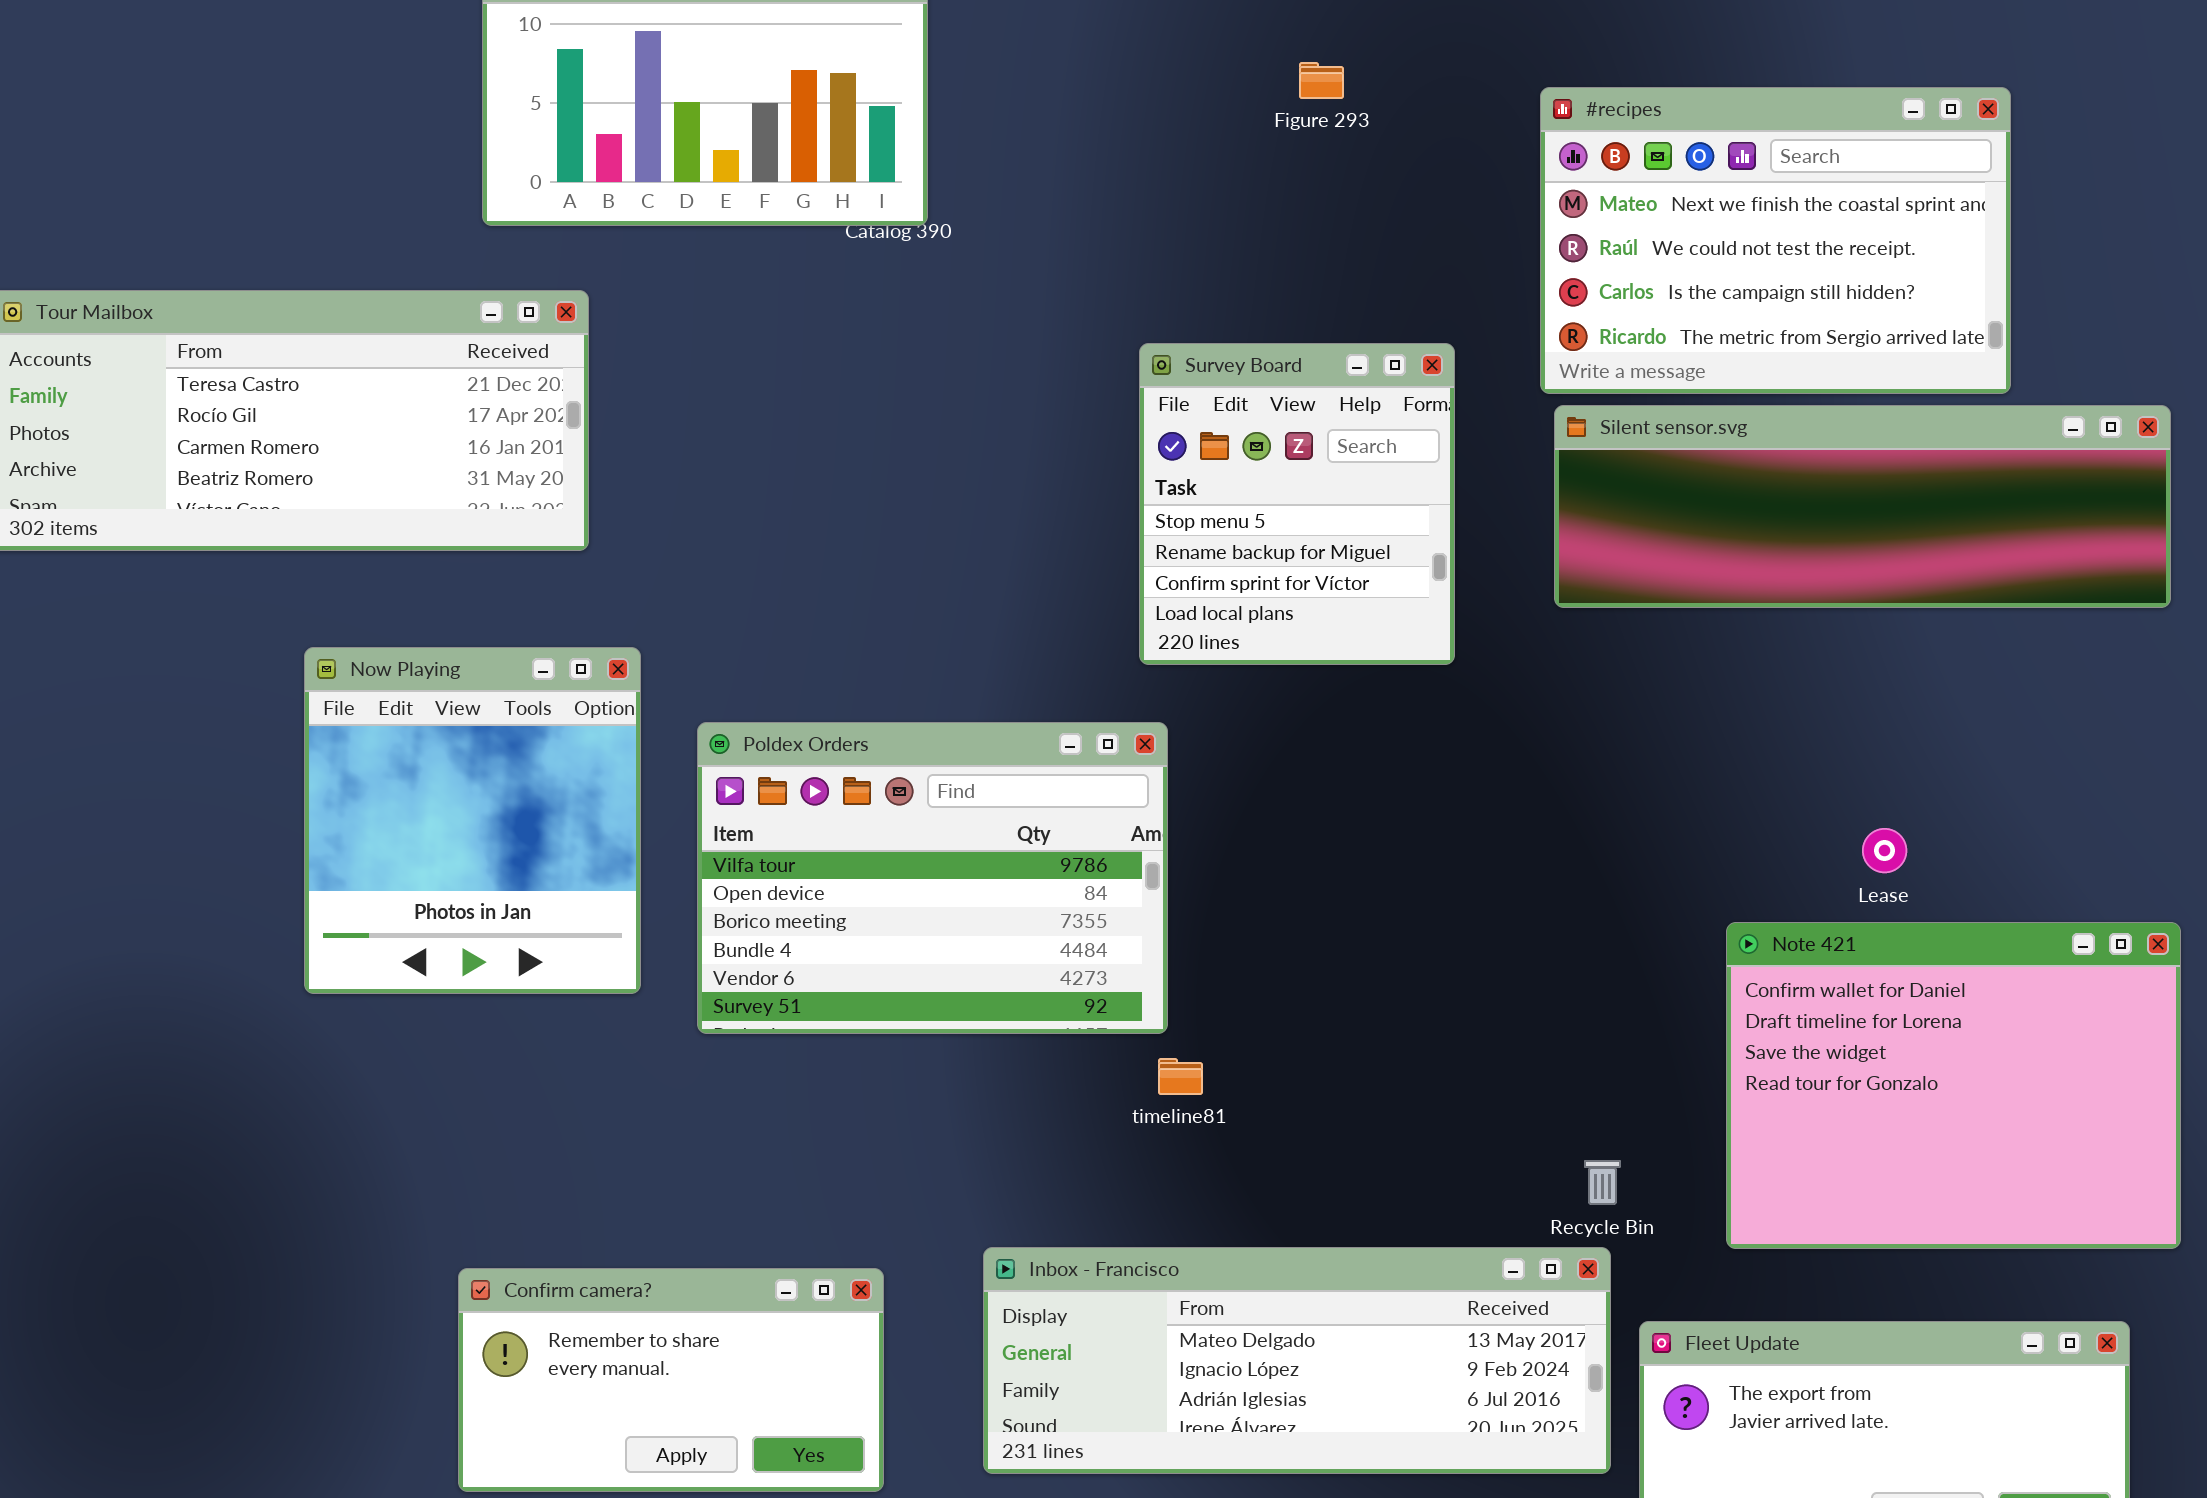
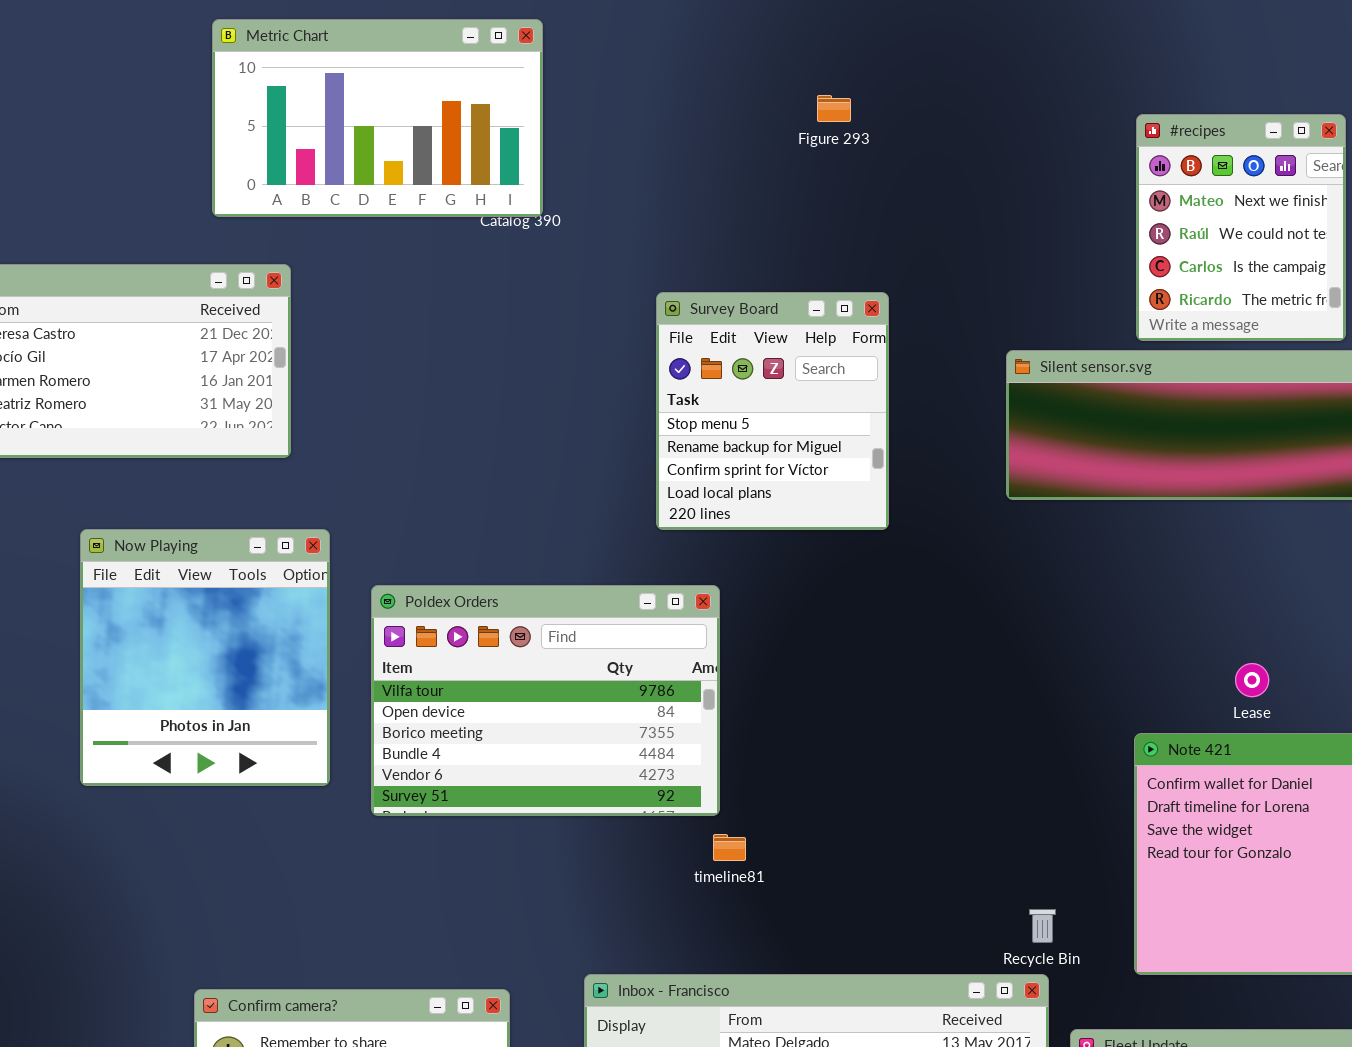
#recipes: [1540,87,2011,394] -> [1136,114,1346,341], resized
Survey Board: [1139,343,1455,665] -> [656,292,889,530], moved

